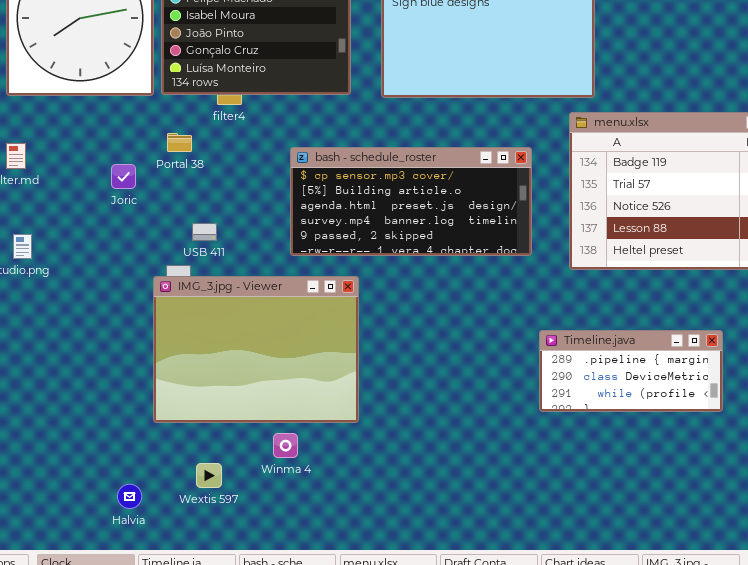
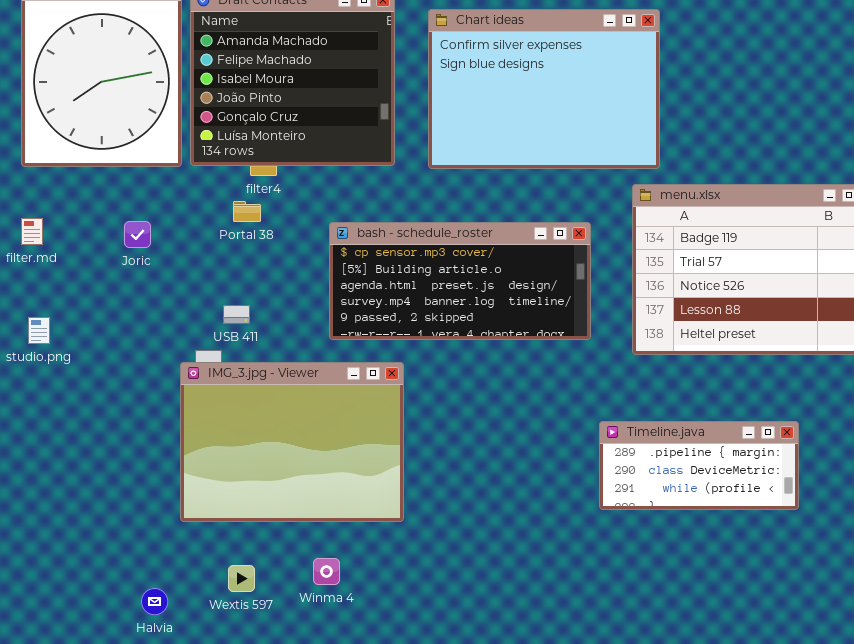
Portal 38: [167,133,192,152] -> [233,201,261,222], moved
Joric: [111,164,136,189] -> [124,221,151,248], moved
Winma 4: [273,433,298,458] -> [313,558,340,585], moved

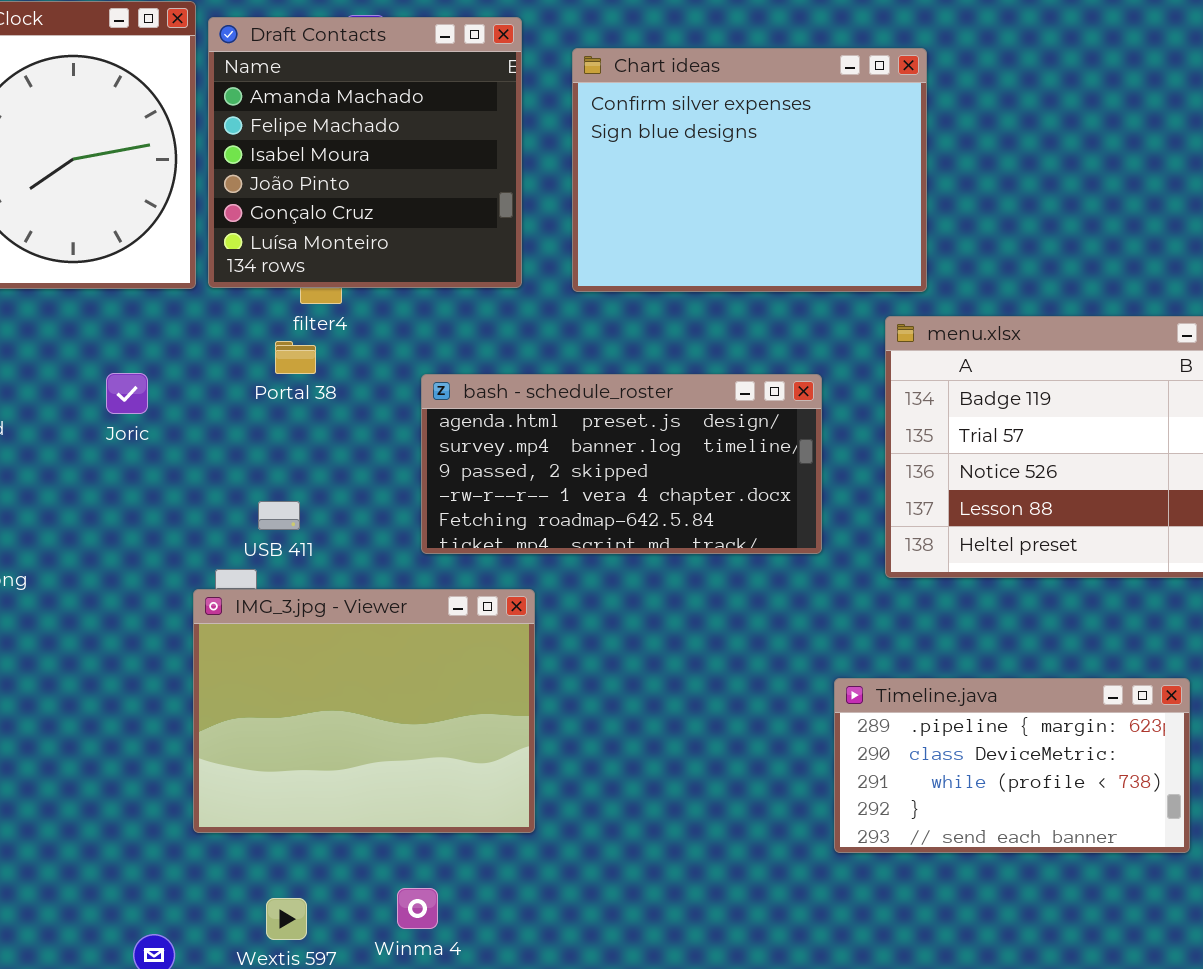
bash - schedule_roster: [329,222,591,340] -> [421,374,822,554], scrolled down 2 rows
Timeline.java: [599,421,799,510] -> [834,678,1190,853], resized

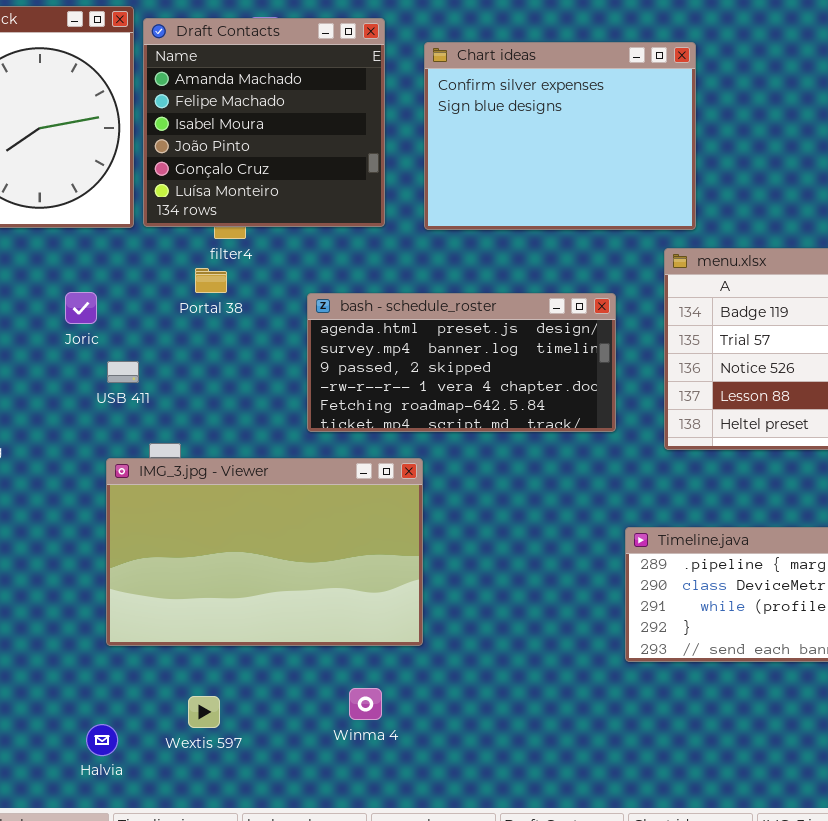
USB 411: [258,501,300,530] -> [107,361,139,383], moved
IMG_3.jpg - Viewer: [193,589,535,833] -> [106,458,423,646], moved, resized
Winma 4: [397,888,438,929] -> [349,688,382,720], moved

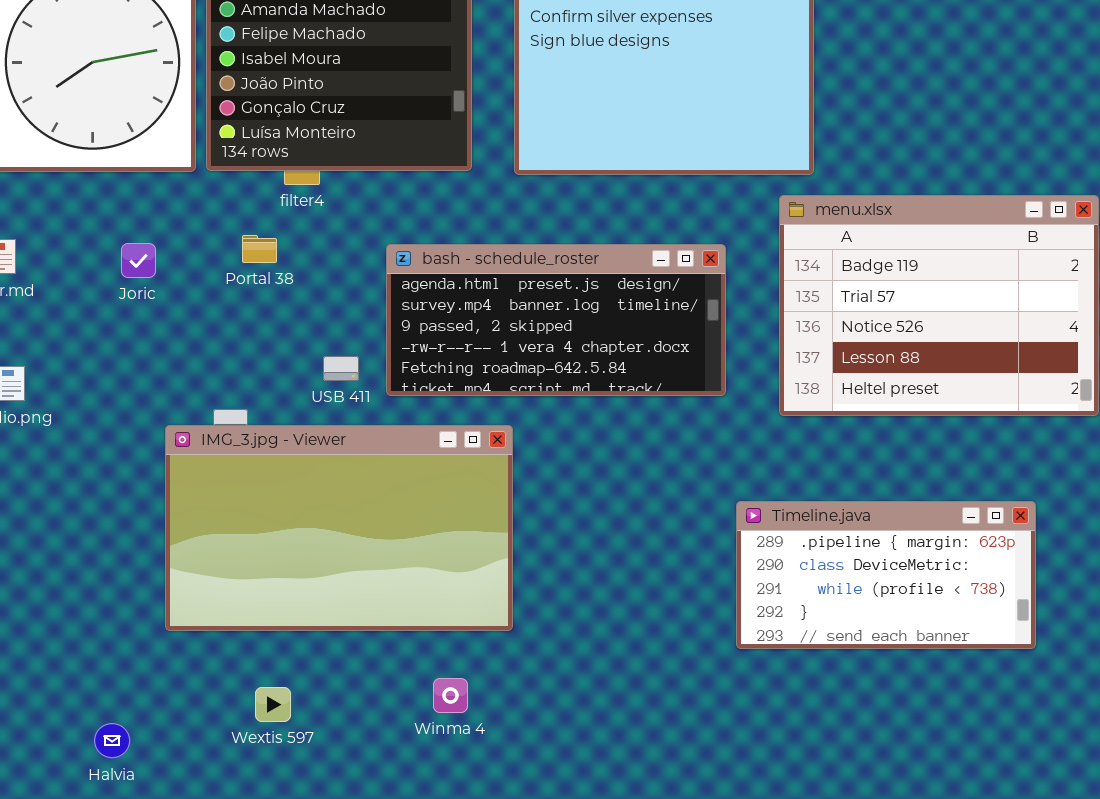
Portal 38: [195,268,227,293] -> [242,235,277,263], moved
USB 411: [107,361,139,383] -> [323,356,359,381], moved
Halvia: [86,724,118,756] -> [94,723,130,758], moved

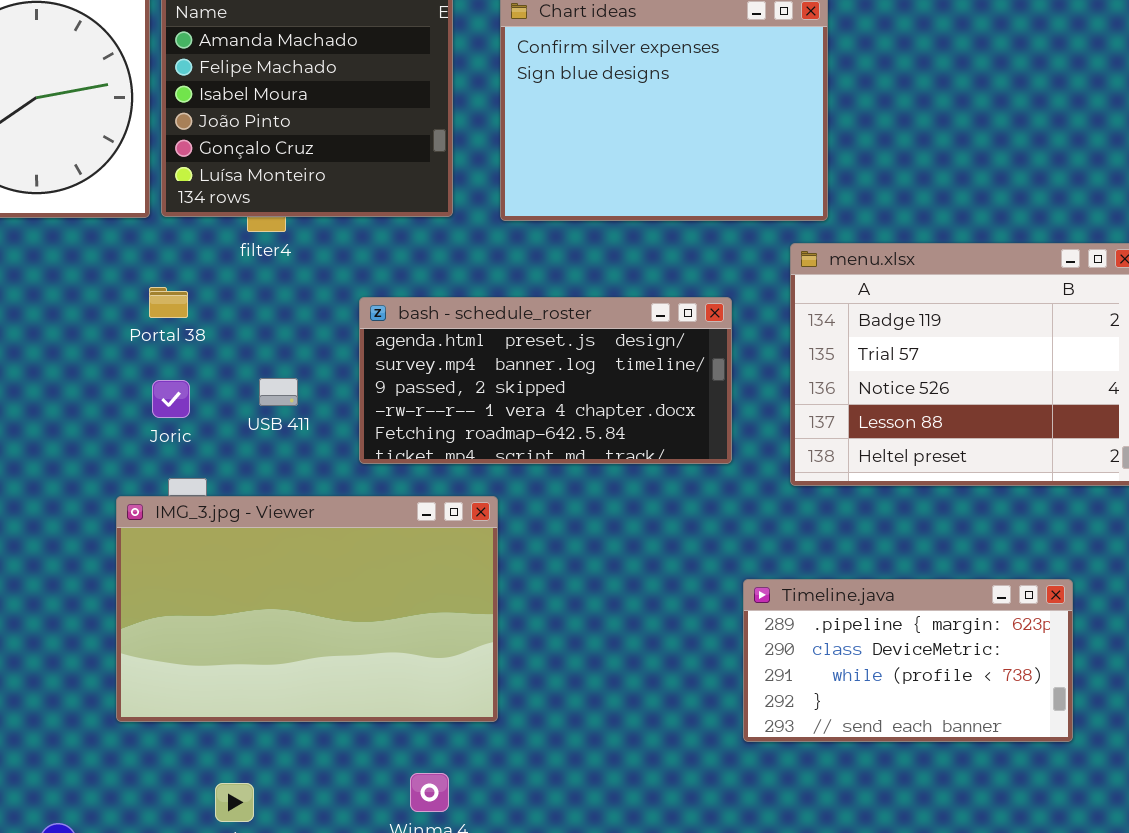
Portal 38: [242,235,277,263] -> [149,287,188,318], moved
Joric: [121,243,156,278] -> [152,380,190,418], moved
USB 411: [323,356,359,381] -> [259,378,298,406], moved

